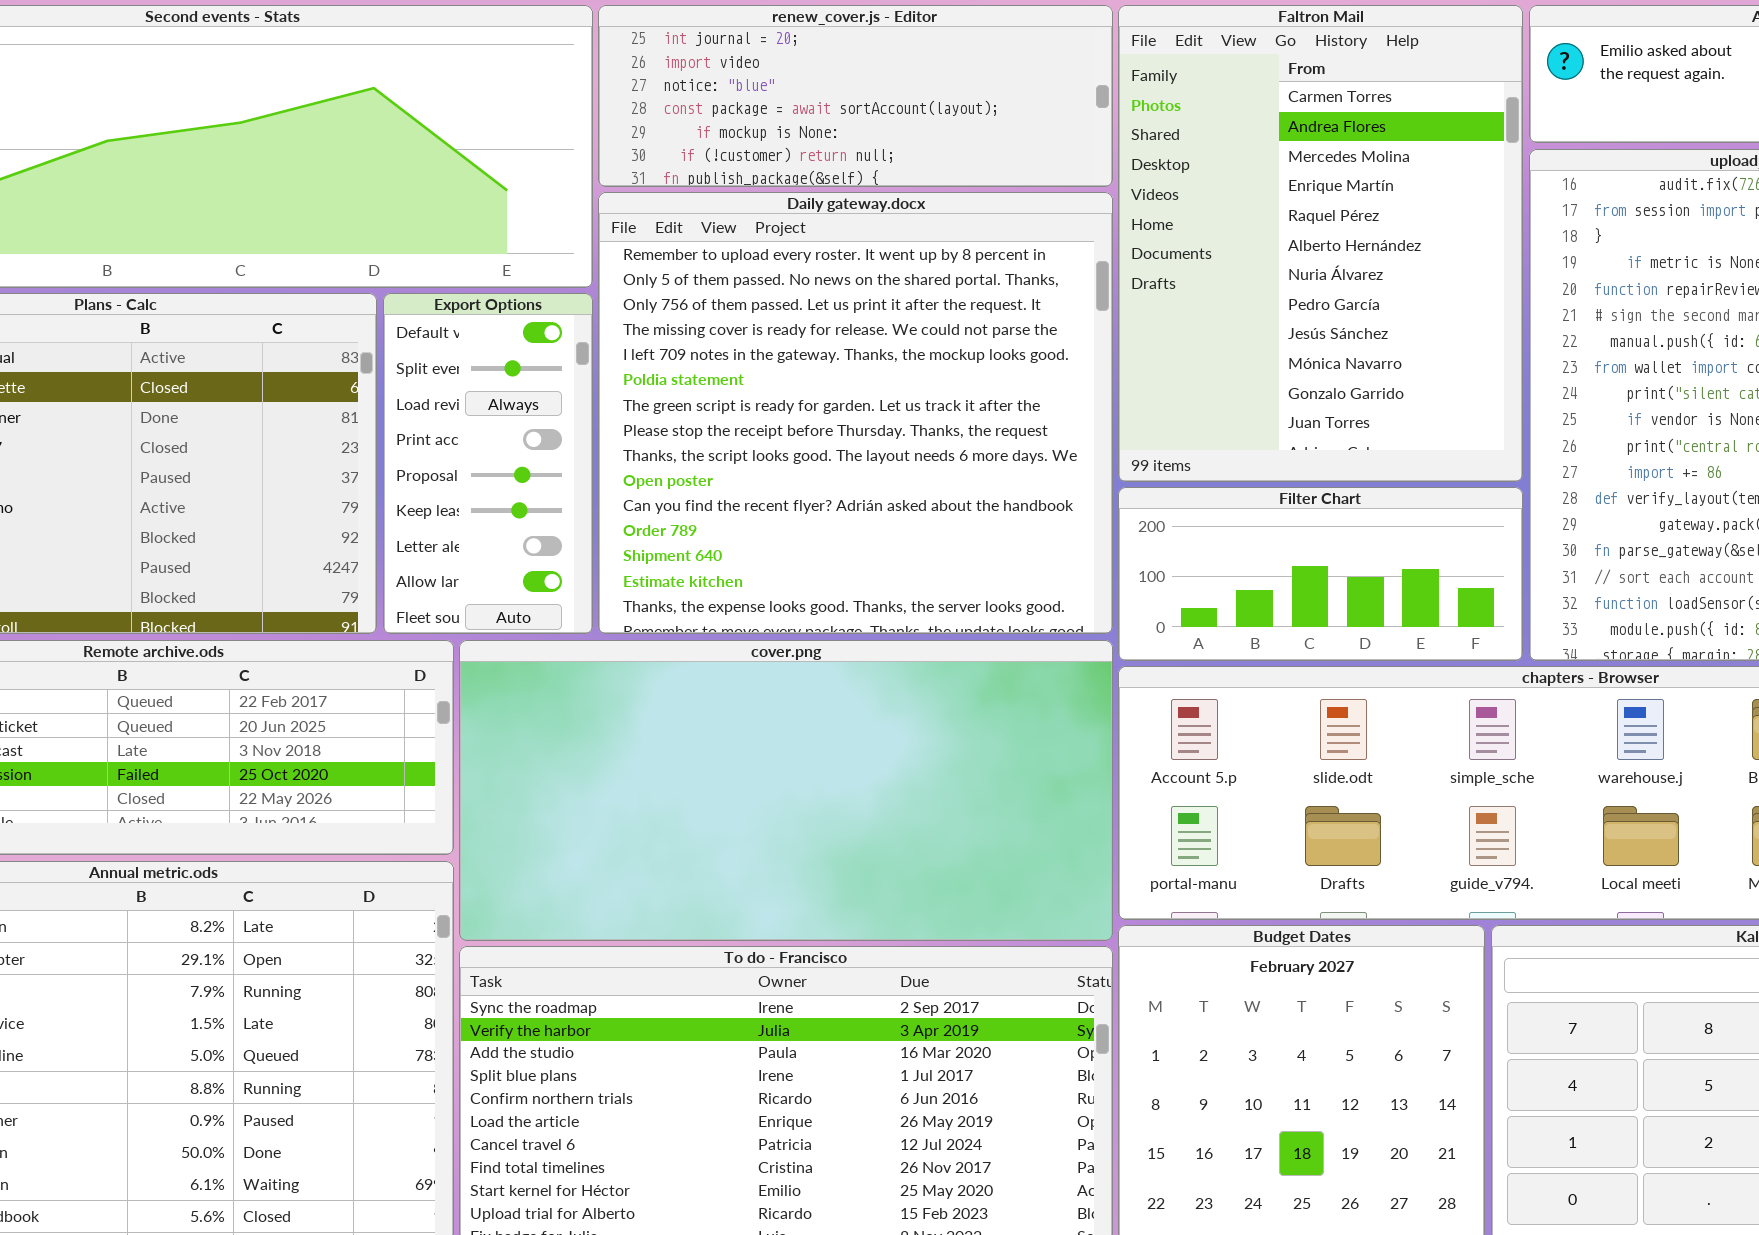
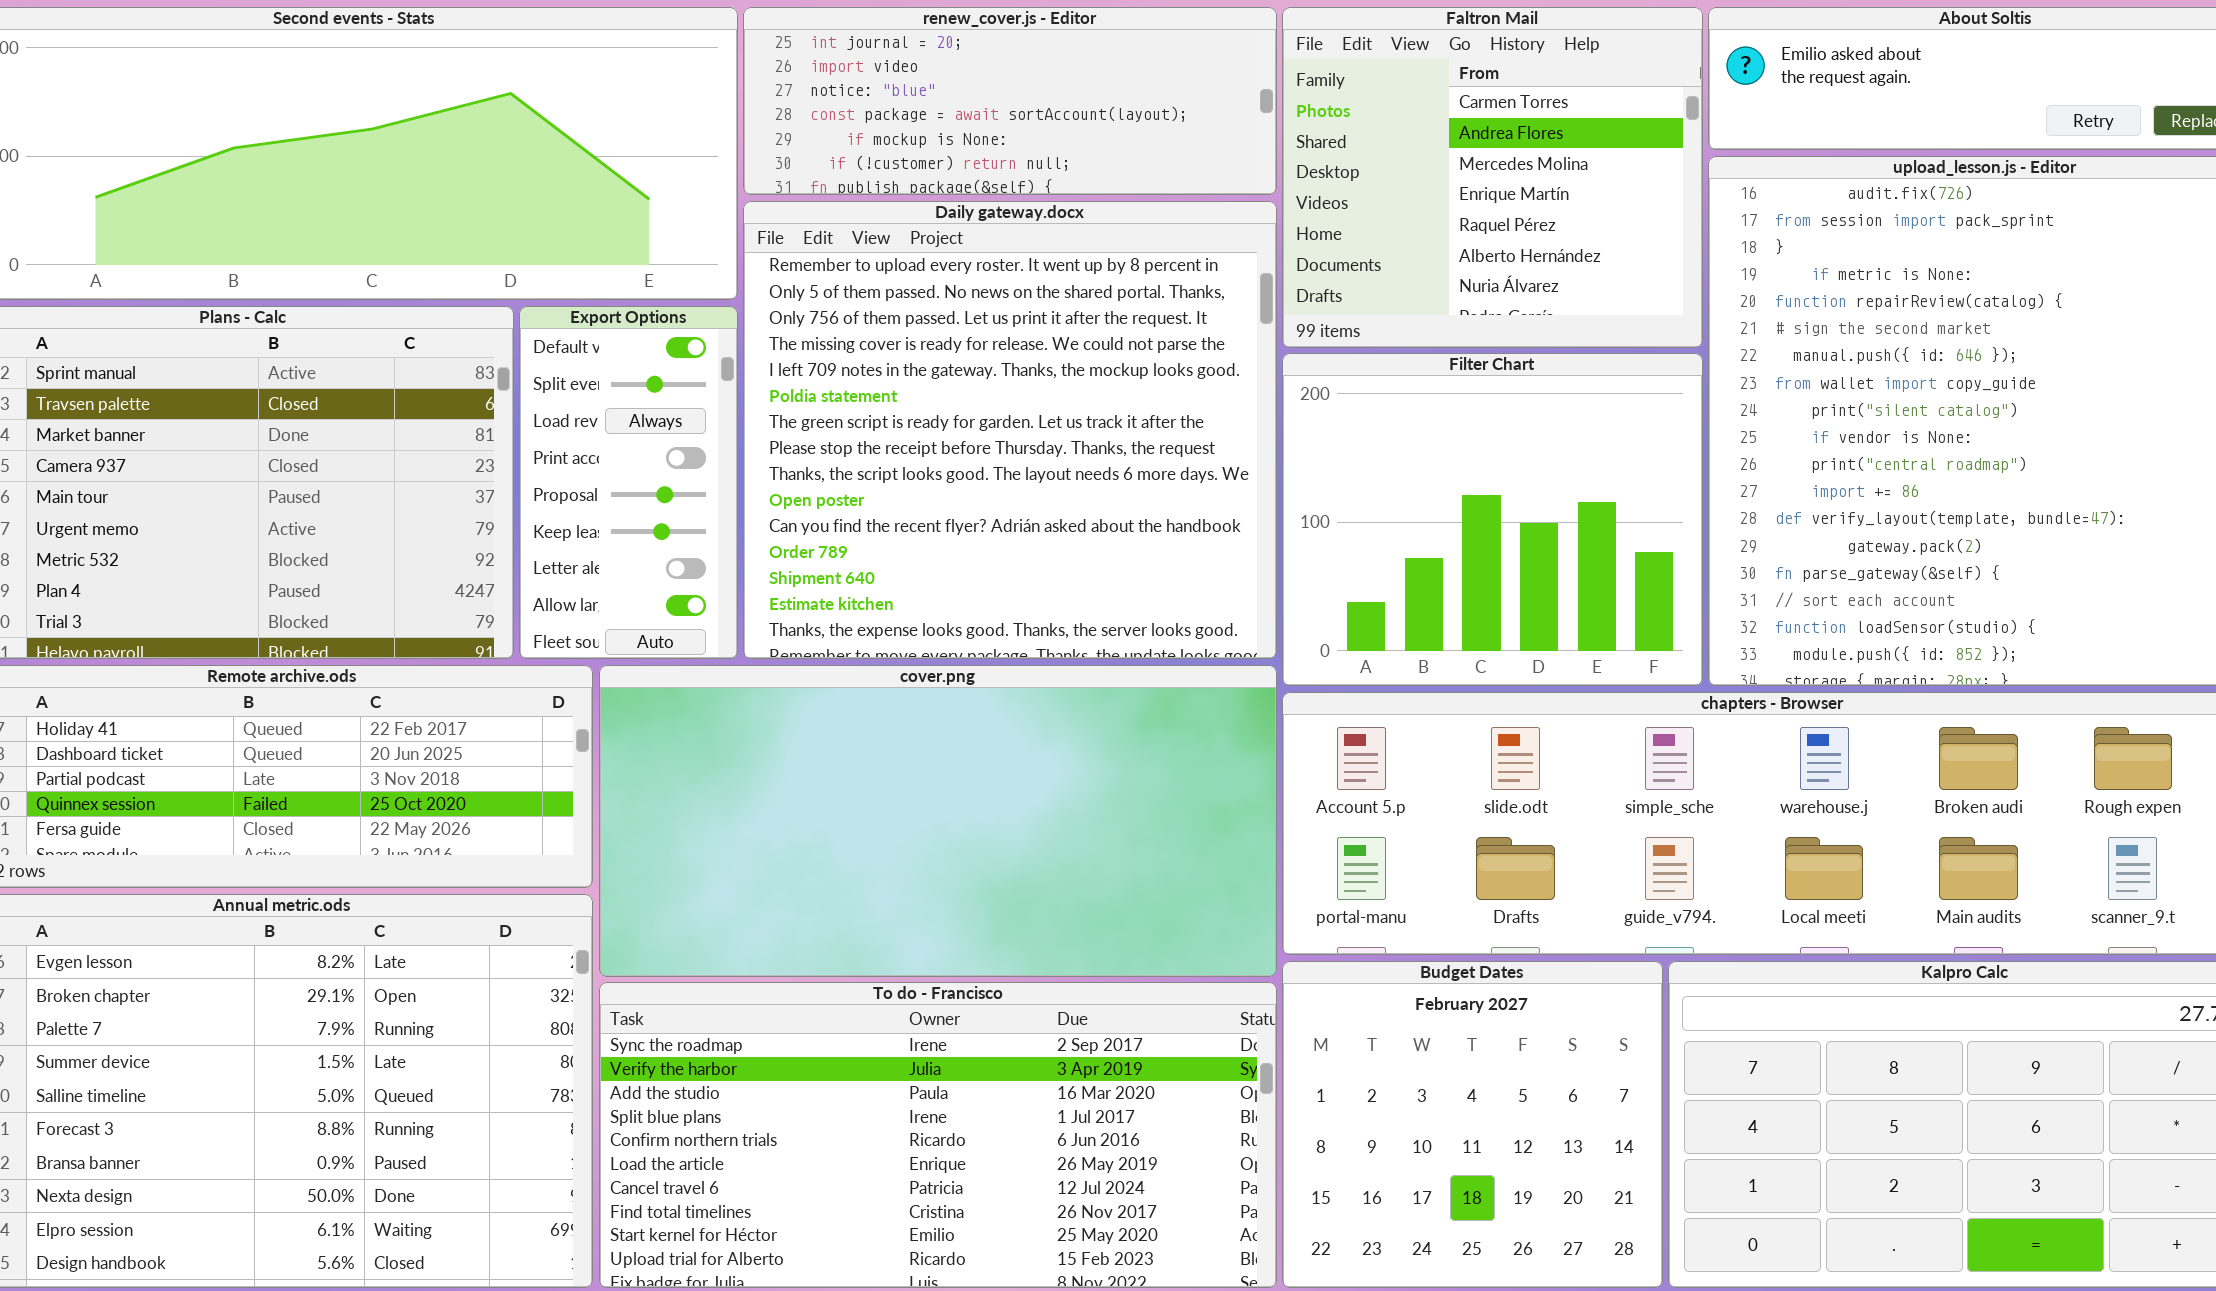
Faltron Mail: [1118,5,1523,482] -> [1282,7,1703,348], resized
Filter Chart: [1118,487,1523,661] -> [1282,353,1703,686], resized

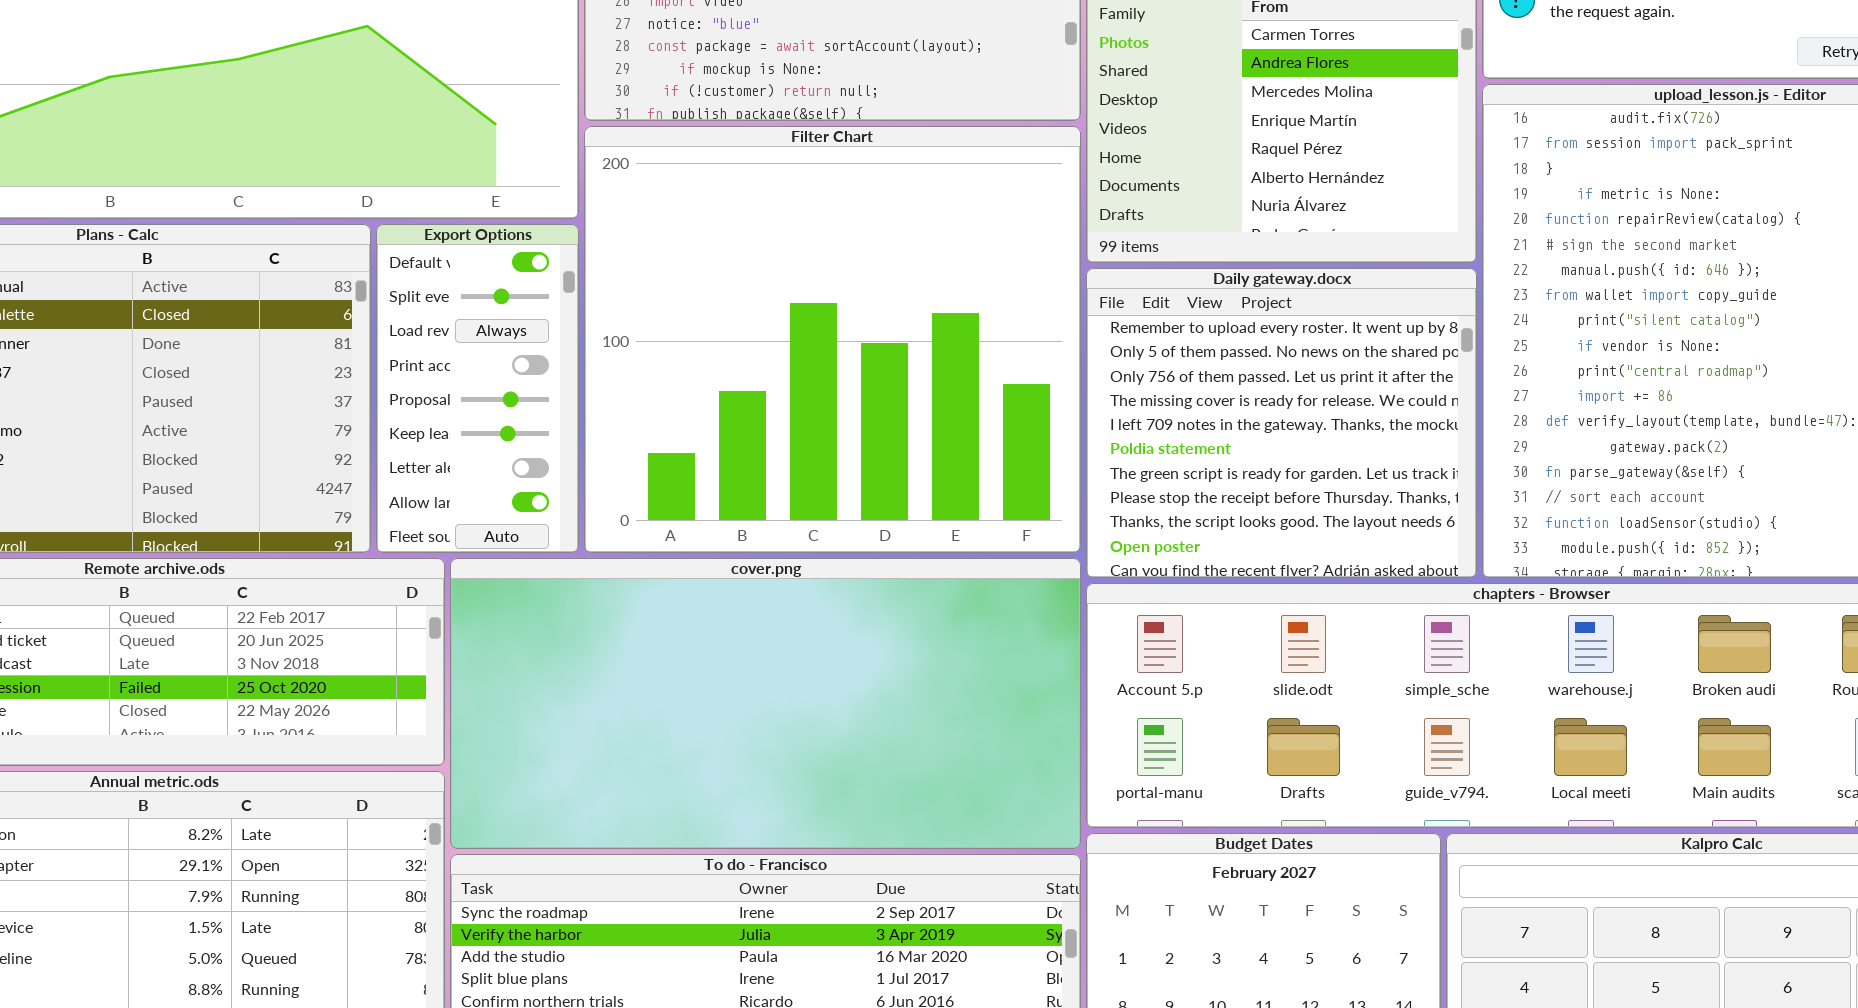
Daily gateway.docx: [743,201,1277,659] -> [1086,268,1477,578], moved, resized
Filter Chart: [1282,353,1703,686] -> [584,126,1081,553], moved, resized

